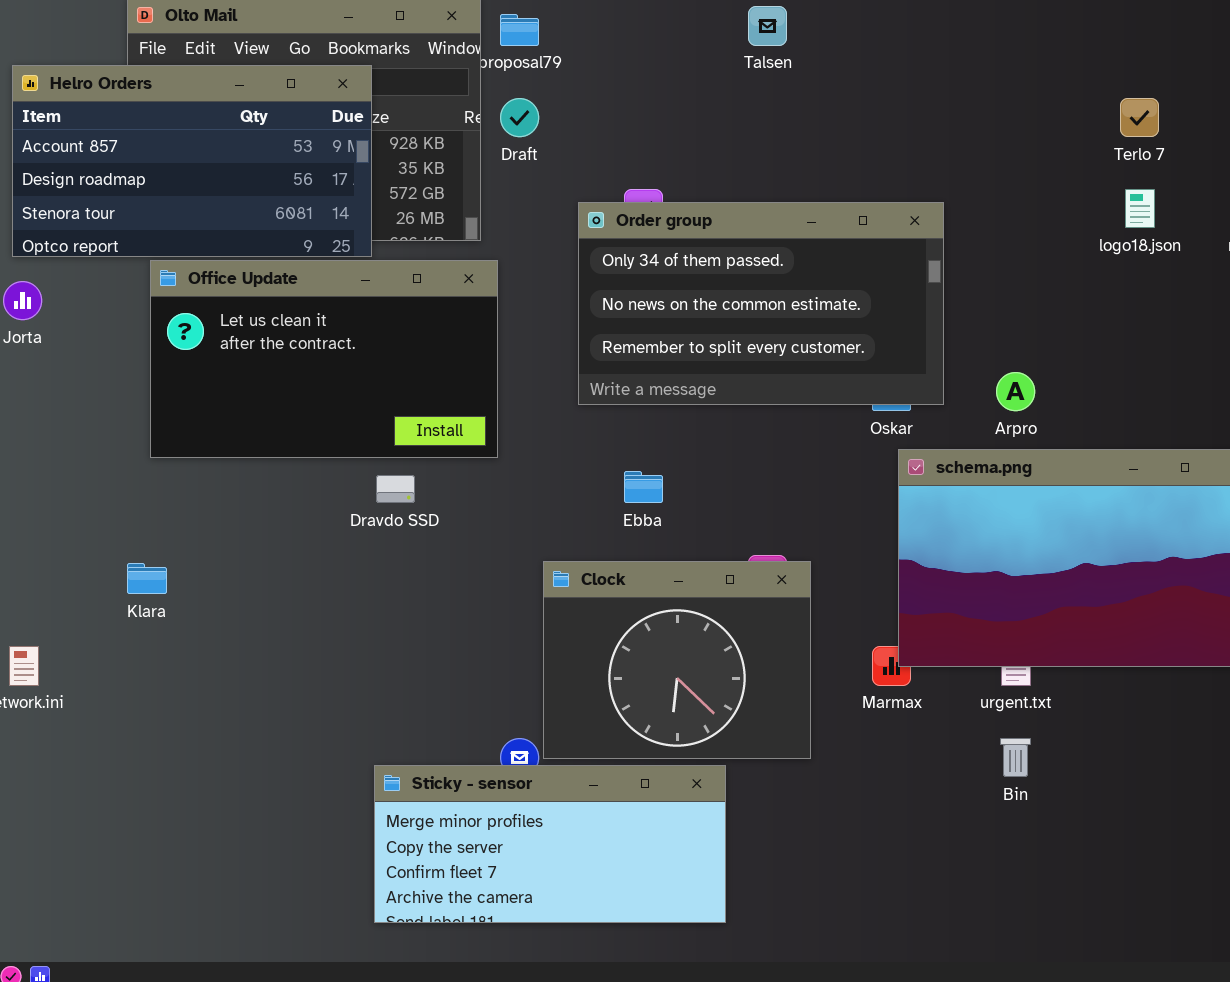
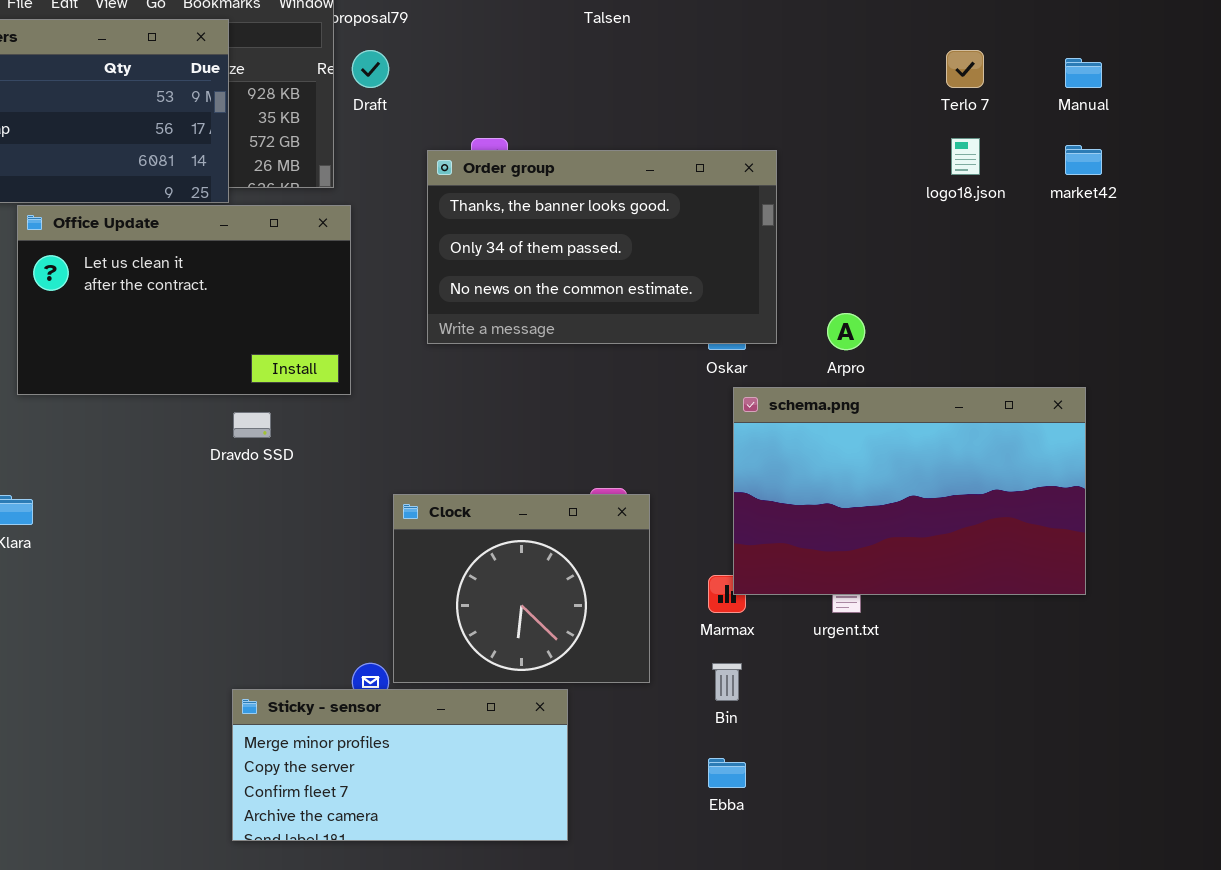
Order group: [578,202,944,405] -> [427,150,777,344], scrolled up 1 row
Ebba: [624,471,663,503] -> [708,758,746,788], moved
Bin: [1000,738,1031,777] -> [712,663,742,701], moved

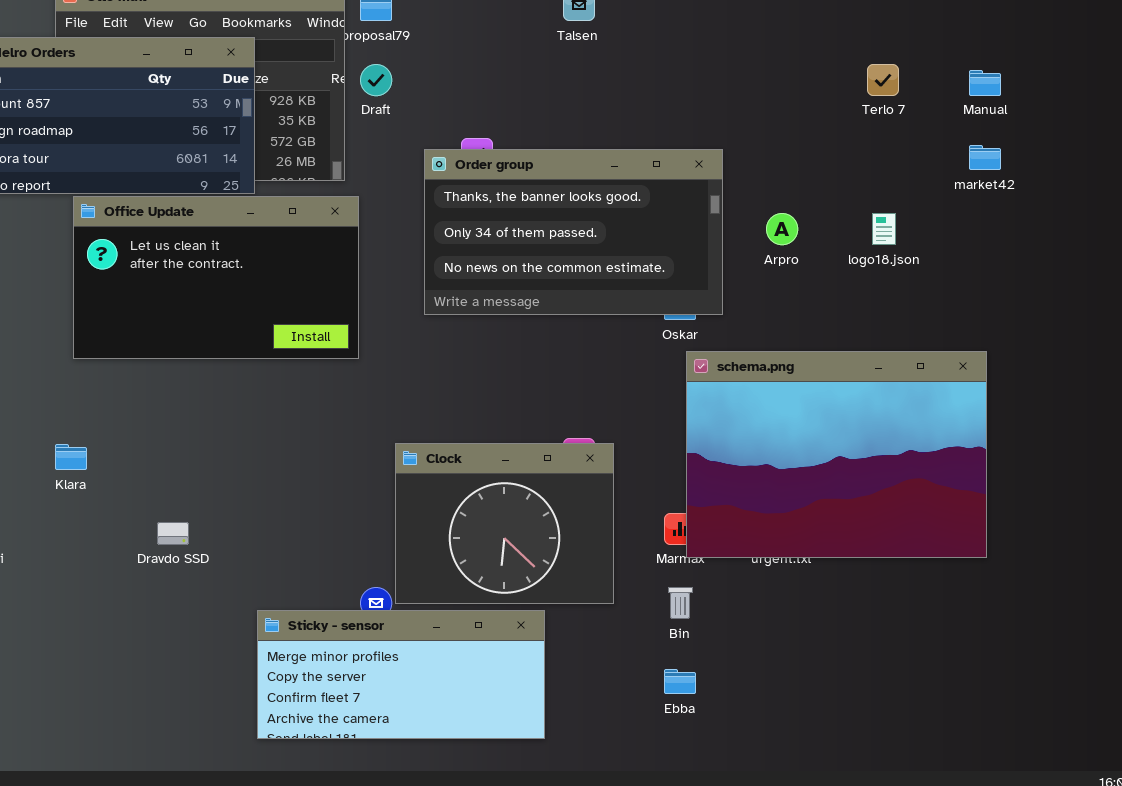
logo18.json: [951,138,980,175] -> [872,213,896,245], moved
Arpro: [827,313,865,350] -> [766,213,798,245], moved
schema.png: [733,387,1086,595] -> [686,351,987,558], resized
Dravdo SSD: [233,412,271,438] -> [157,522,189,545], moved

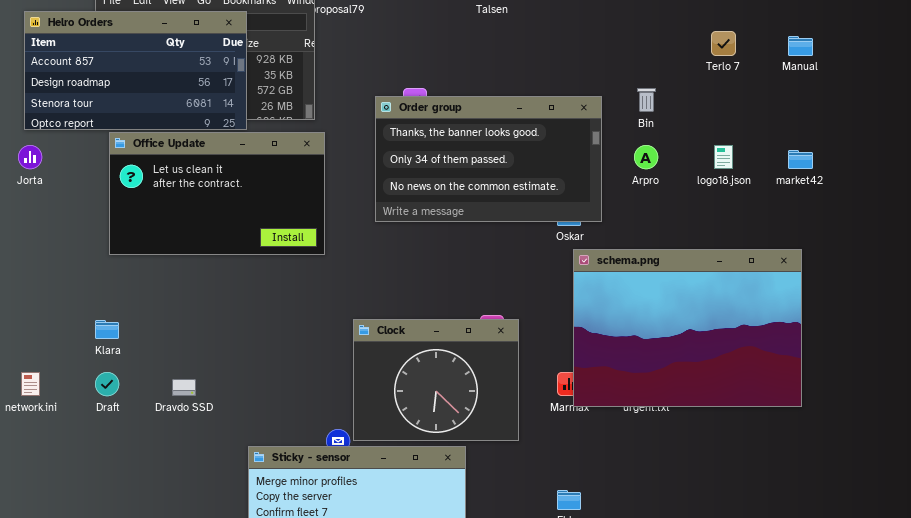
Draft: [360,64,392,96] -> [95,372,119,396], moved
market42: [969,145,1001,170] -> [788,150,813,169], moved
Bin: [668,587,693,619] -> [637,88,656,112], moved

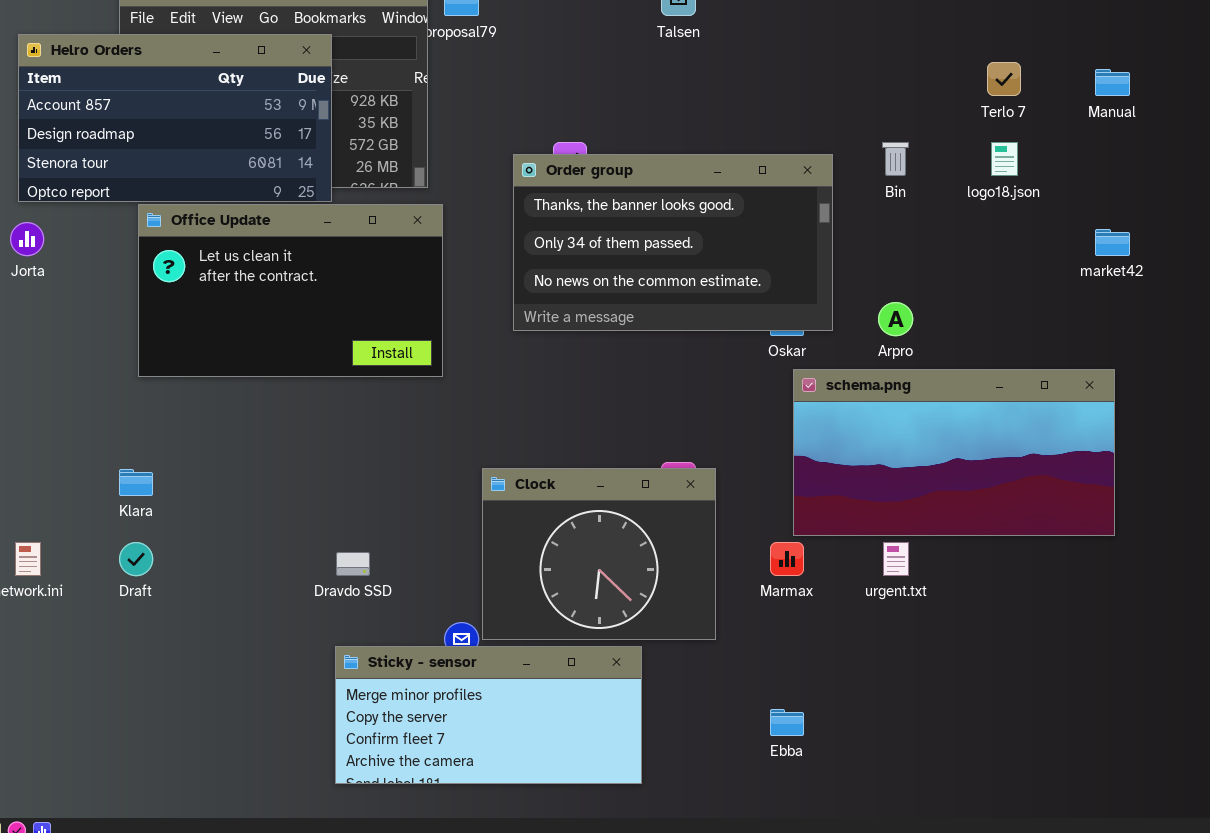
Arpro: [634,145,658,169] -> [878,302,913,336], moved
logo18.json: [714,145,733,169] -> [991,142,1018,176], moved
schema.png: [573,249,802,407] -> [793,369,1115,536], resized
Dravdo SSD: [172,379,196,396] -> [336,552,370,576], moved

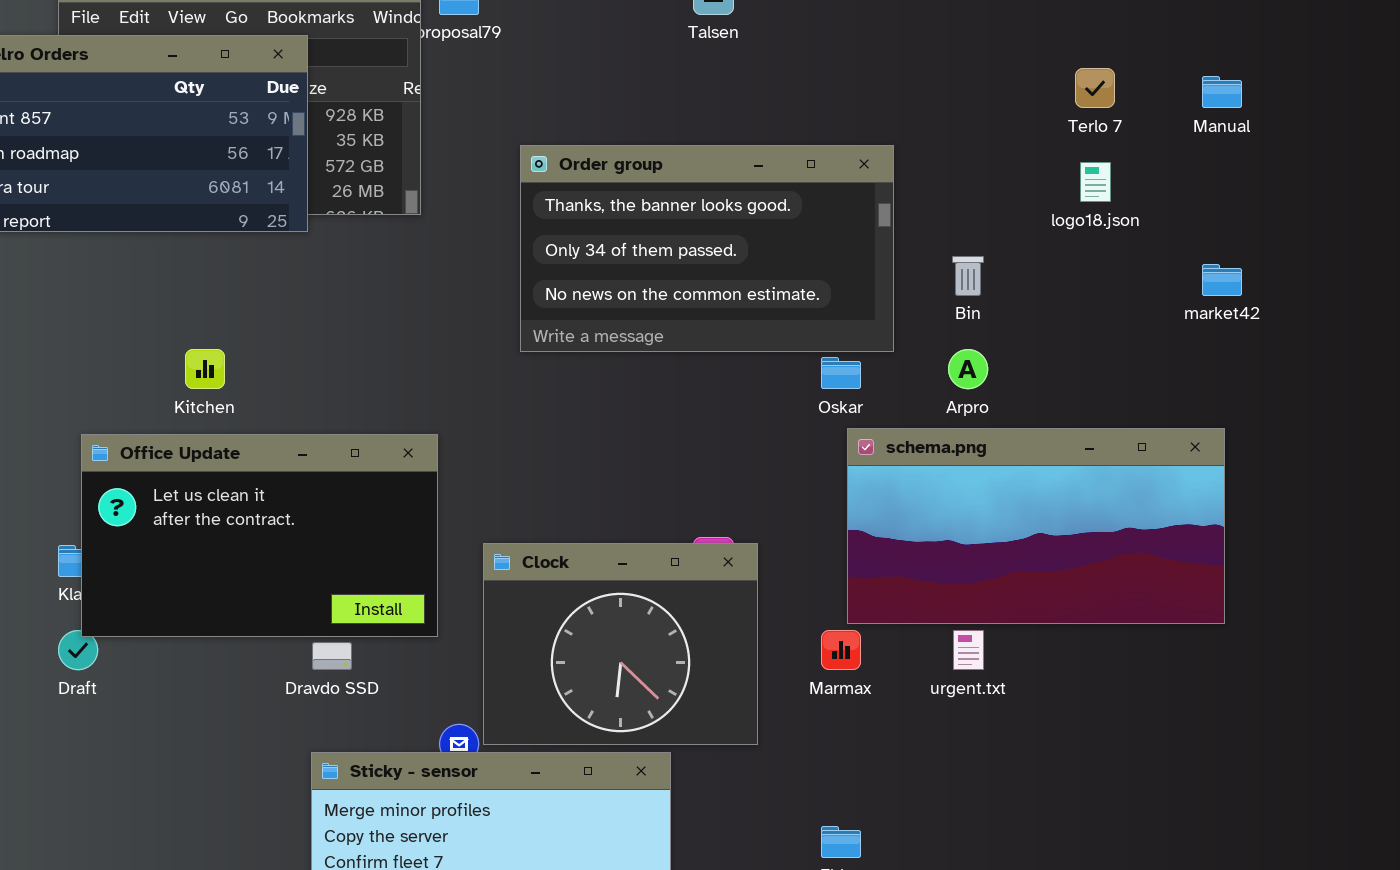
Bin: [882,142,909,176] -> [952,256,984,296], moved
Order group: [513,154,833,331] -> [520,145,894,352], moved
Office Update: [138,204,443,377] -> [81,434,438,637], moved

